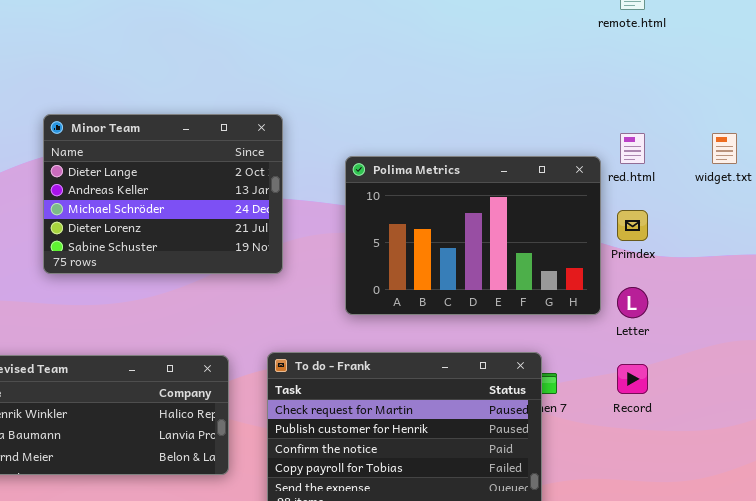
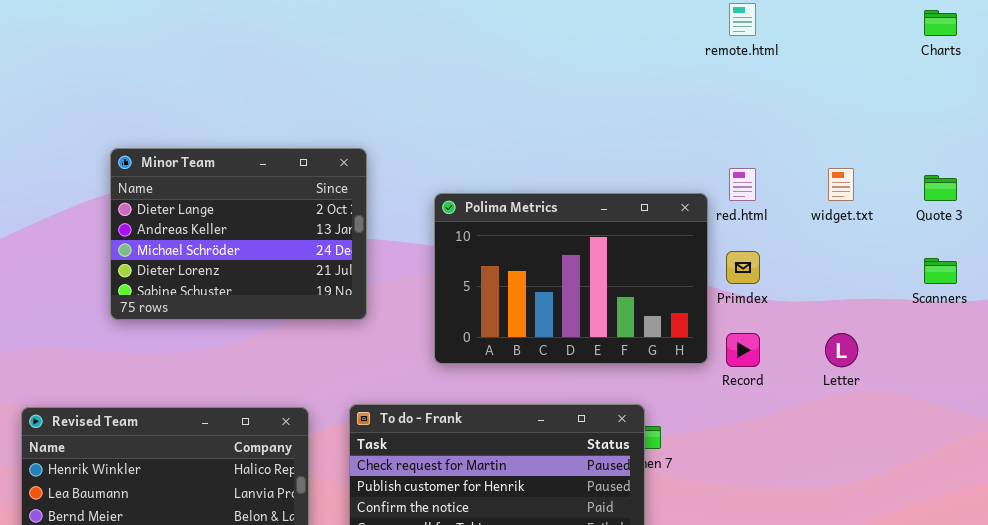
Letter: [617,287,648,318] -> [825,333,858,367], moved
Record: [617,364,648,394] -> [726,333,760,367], moved

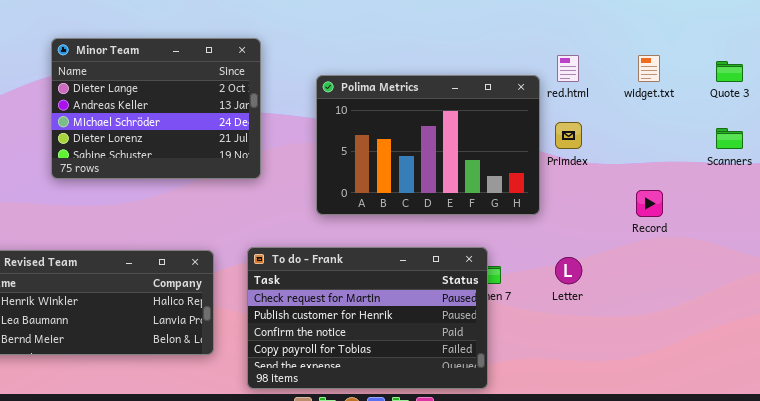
Record: [726,333,760,367] -> [636,190,663,217], moved
Letter: [825,333,858,367] -> [555,257,582,284], moved

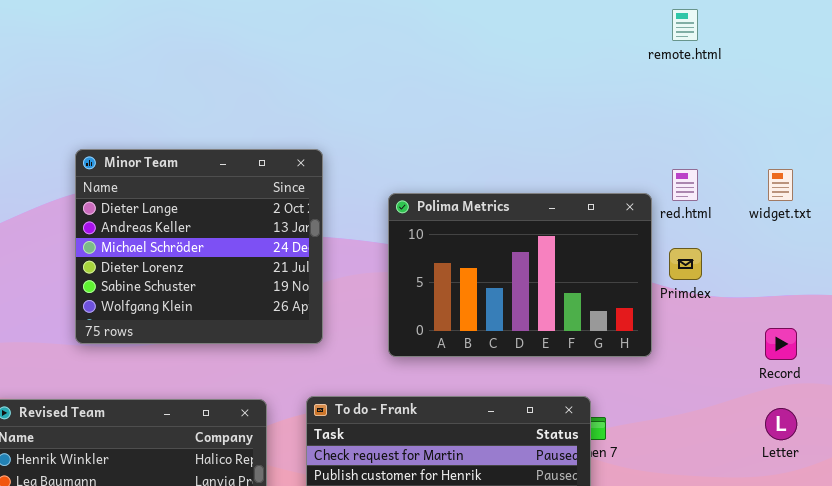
Minor Team: [51,38,261,179] -> [75,149,323,344], resized
Letter: [555,257,582,284] -> [765,408,797,440], moved

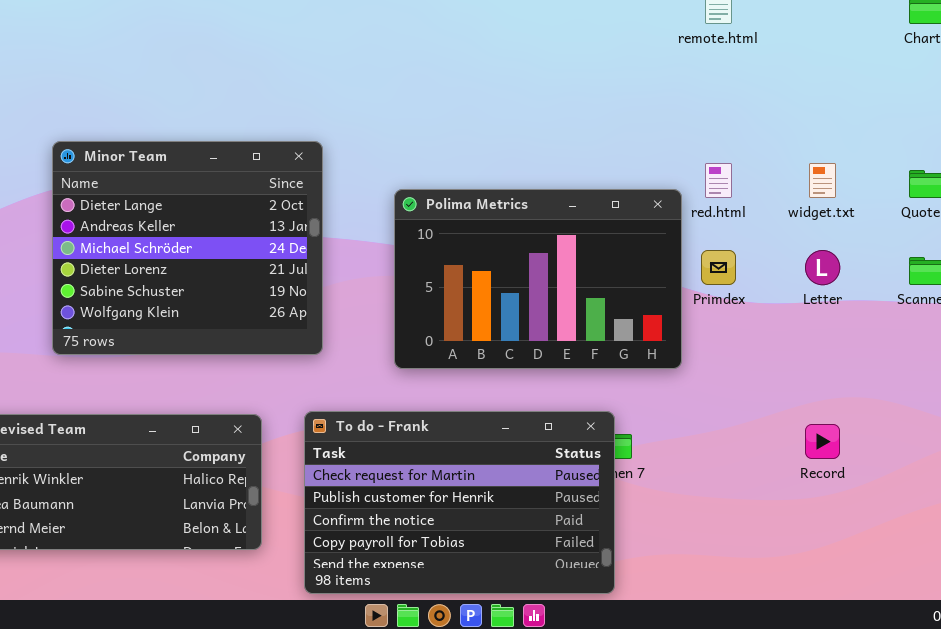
Record: [765,328,797,360] -> [805,424,840,459], moved
Letter: [765,408,797,440] -> [805,250,840,285], moved

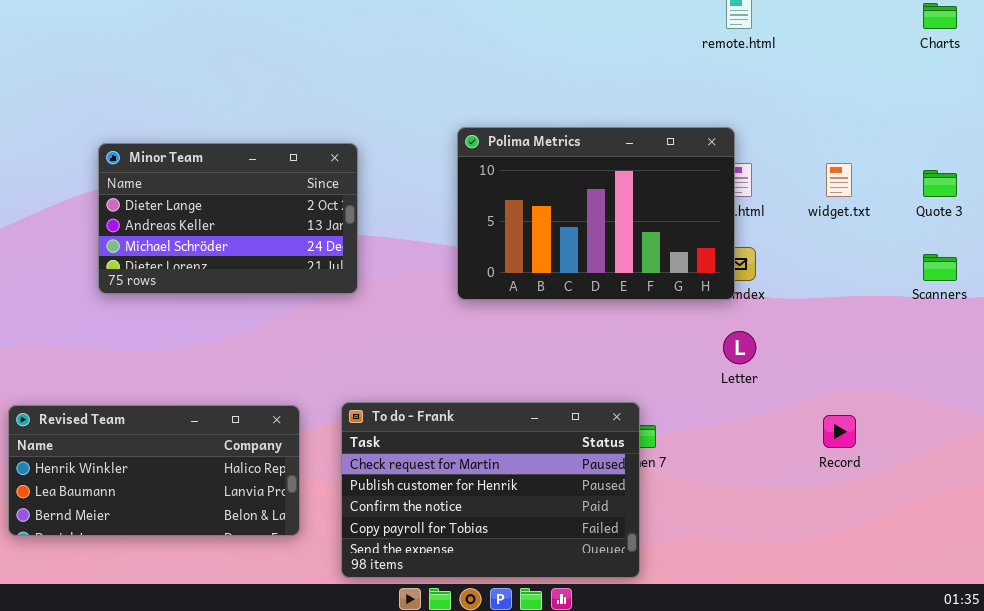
Minor Team: [52,141,323,355] -> [98,143,358,294], resized
Polima Metrics: [394,189,682,369] -> [457,127,735,300], moved
Letter: [805,250,840,285] -> [723,331,756,364], moved

